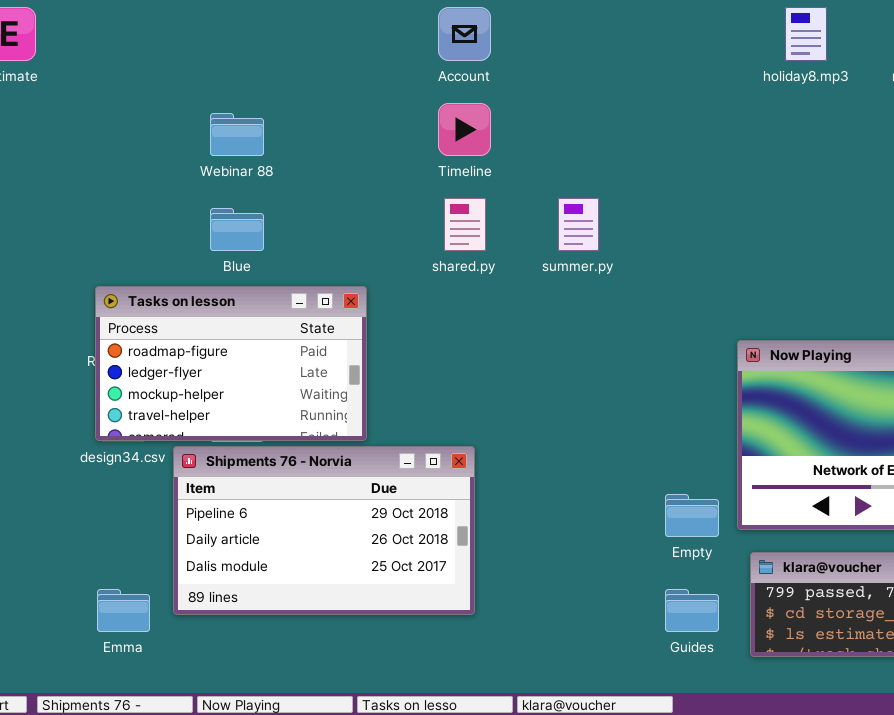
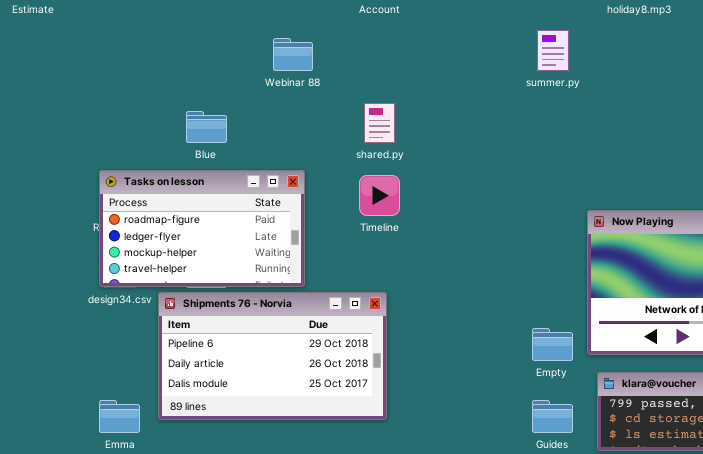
Timeline: [438,103,491,156] -> [359,175,400,216], moved
Webinar 88: [210,113,264,156] -> [273,38,313,71], moved
summer.py: [558,198,599,251] -> [537,30,569,71], moved

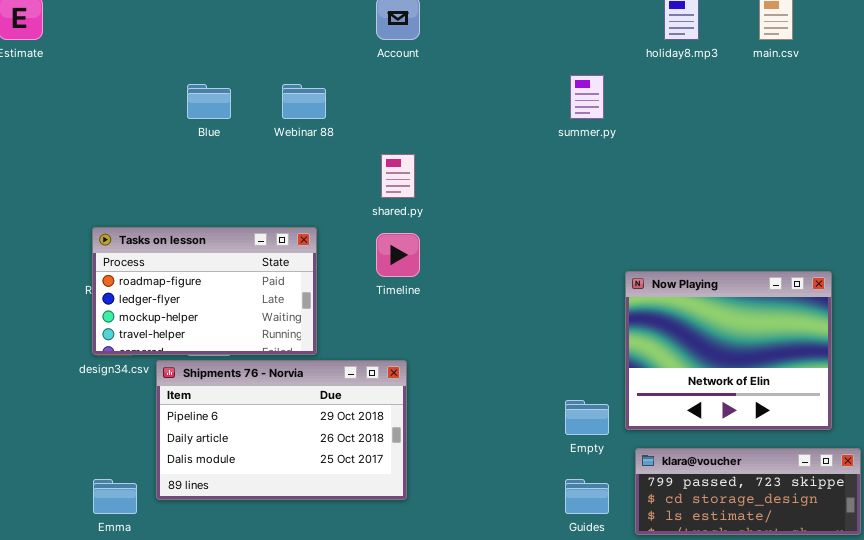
Blue: [186,111,227,143] -> [187,84,231,119], moved

